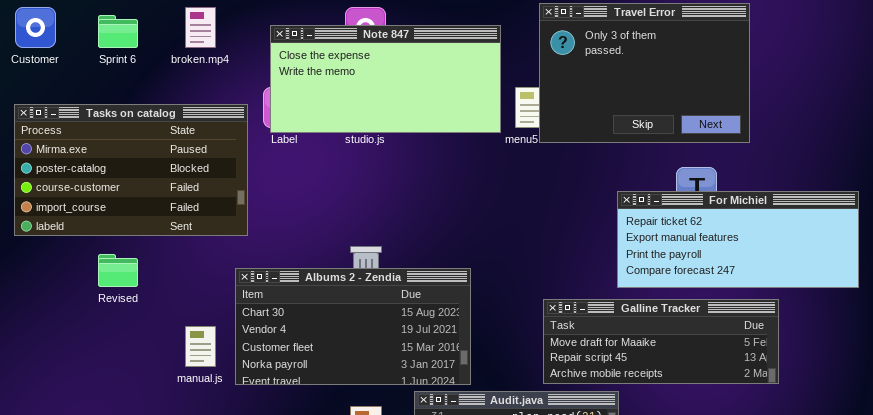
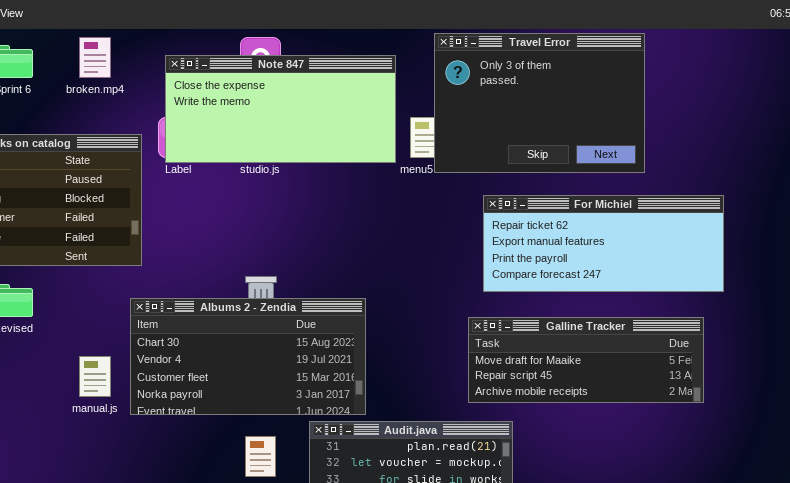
For Michiel: [617,191,859,288] -> [483,195,724,292], moved
Galline Tracker: [543,299,779,384] -> [468,317,704,403], moved

